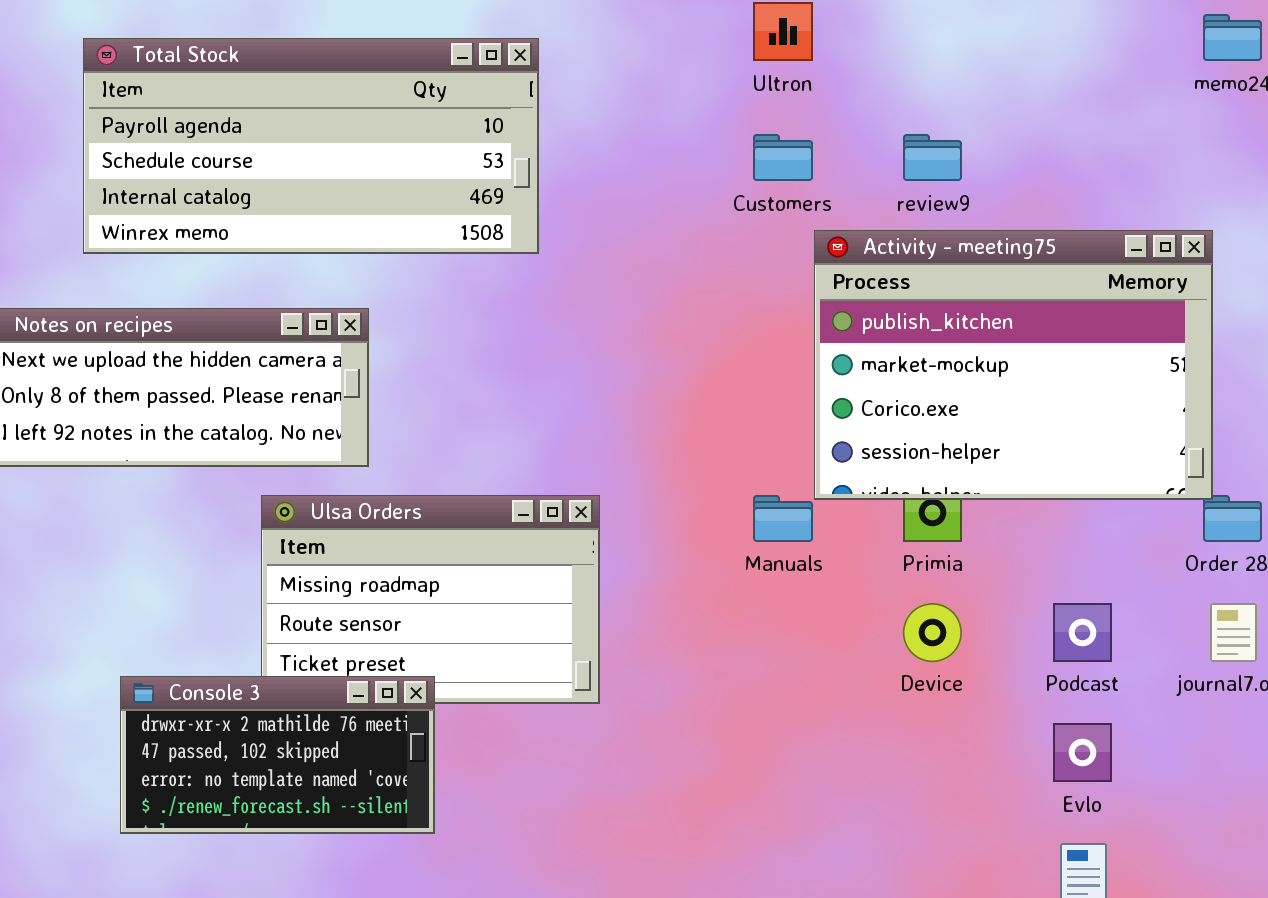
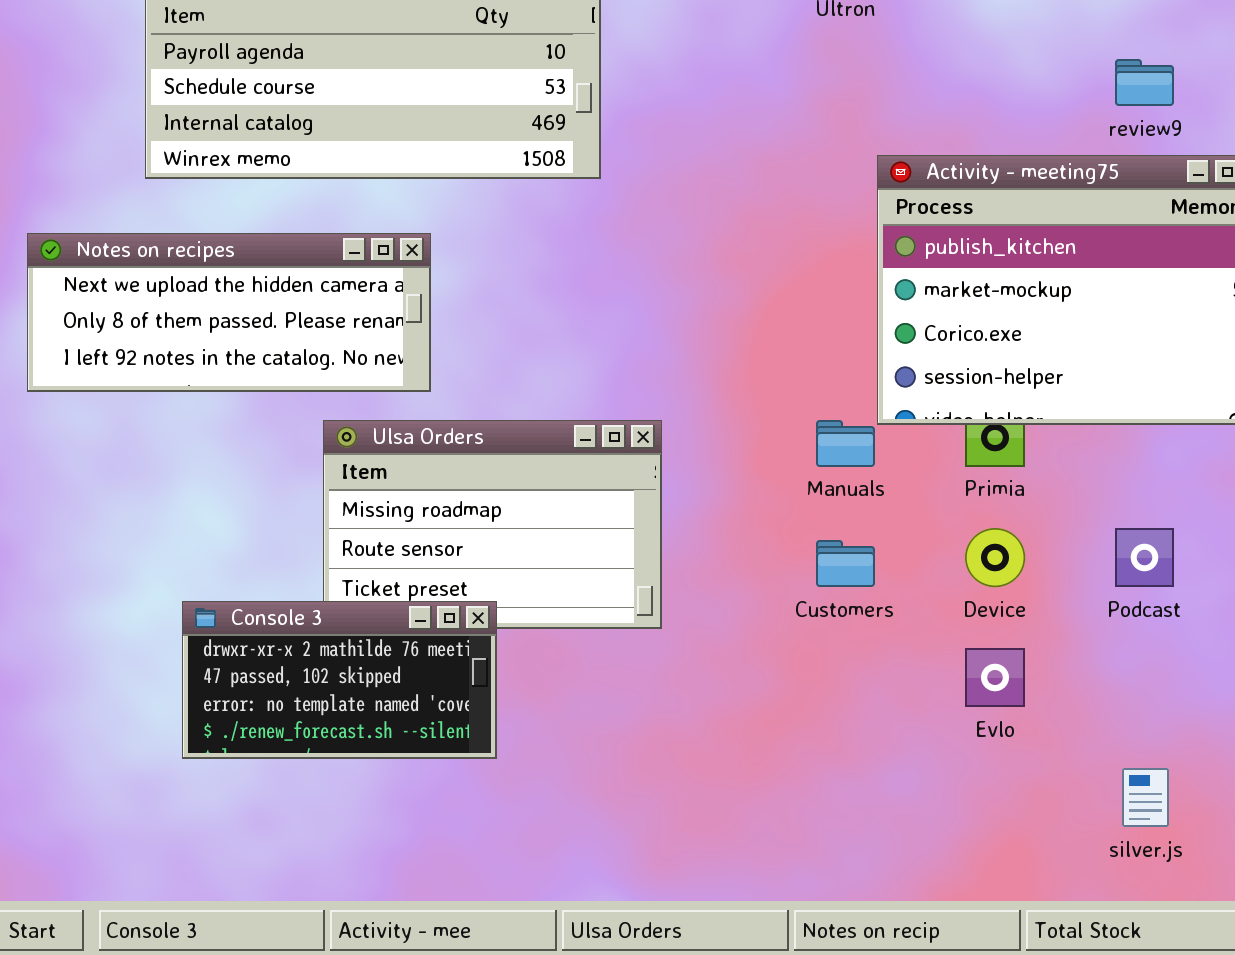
Customers: [753,134,813,181] -> [816,540,875,587], moved
review9: [903,134,962,181] -> [1115,59,1174,106], moved
Evlo: [1053,723,1112,782] -> [965,648,1025,707], moved

